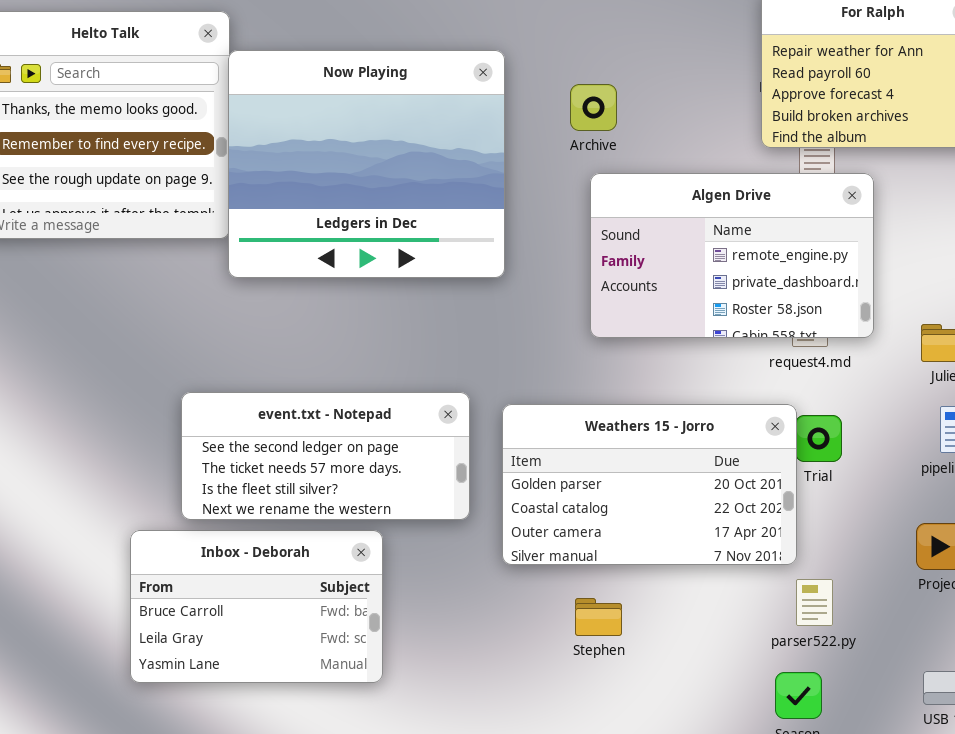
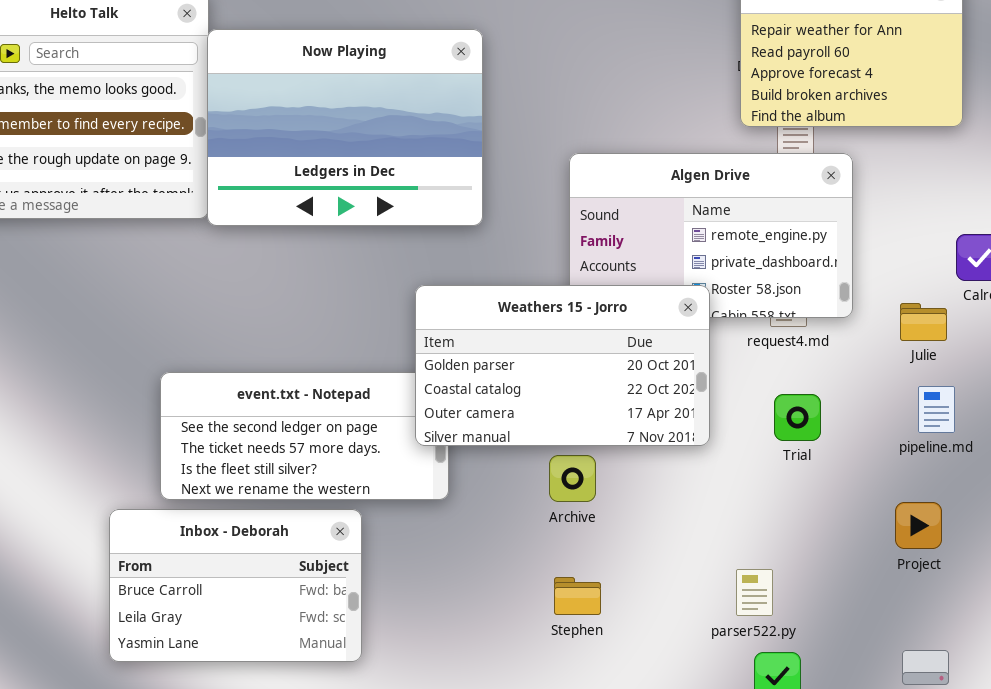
Now Playing: [228,50,505,278] -> [207,29,483,226], resized
Archive: [570,84,617,131] -> [549,455,596,502], moved
Weathers 15 - Jorro: [502,404,797,565] -> [415,285,710,446], moved
parser522.py: [796,579,833,626] -> [736,569,773,616], moved

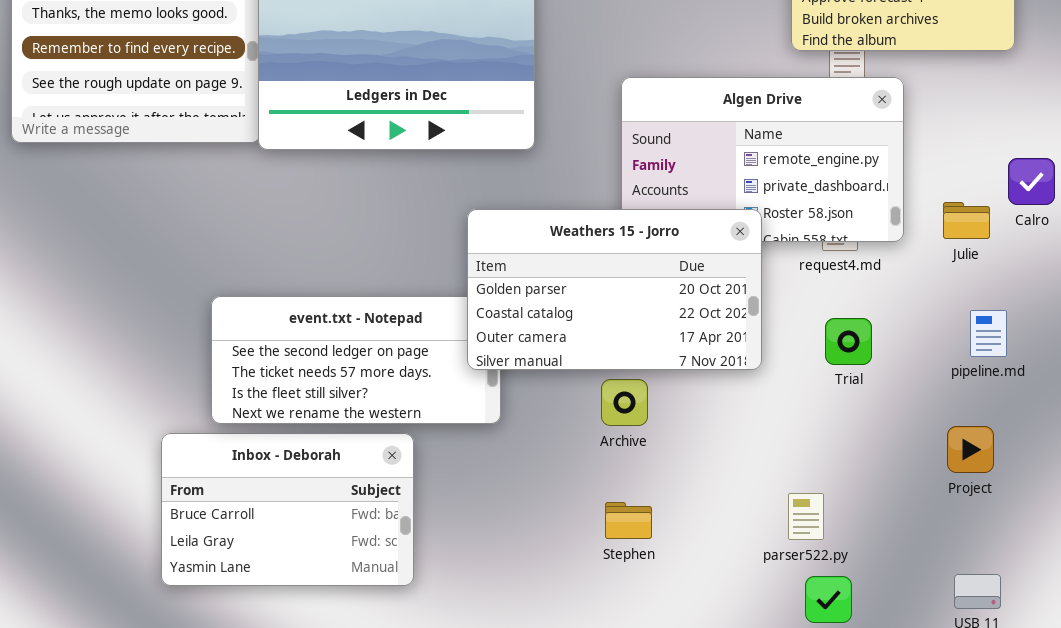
Julie: [900,303,947,341] -> [943,202,990,239], moved

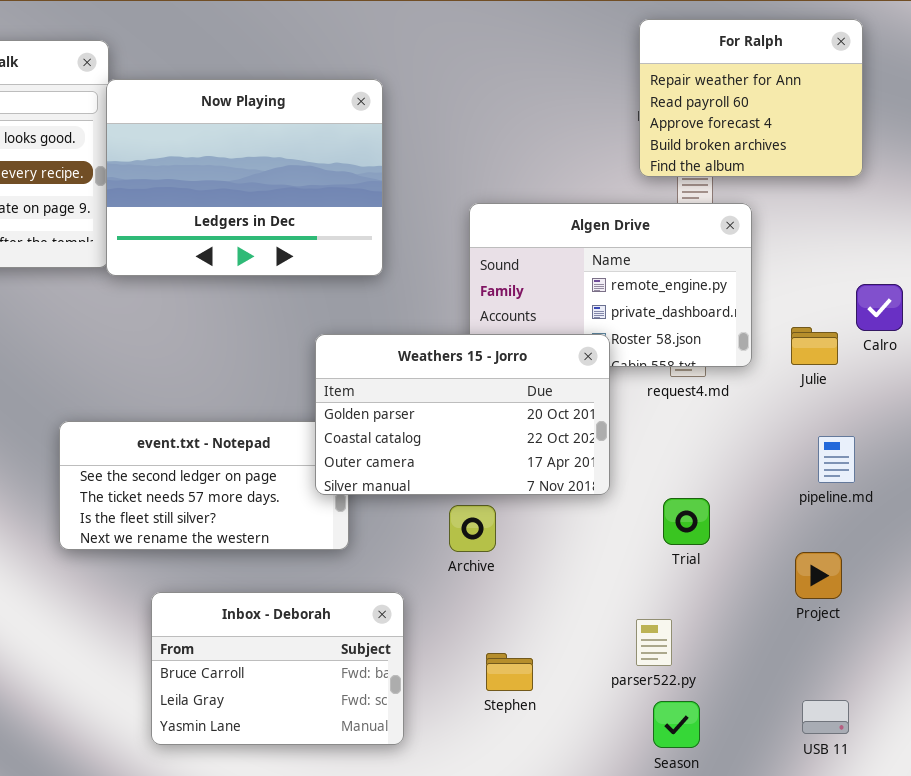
Trial: [825,318,872,365] -> [663,498,710,545], moved
Inbox - Deborah: [161,433,414,586] -> [151,592,404,745], moved
Stephen: [605,502,652,539] -> [486,653,533,691], moved

